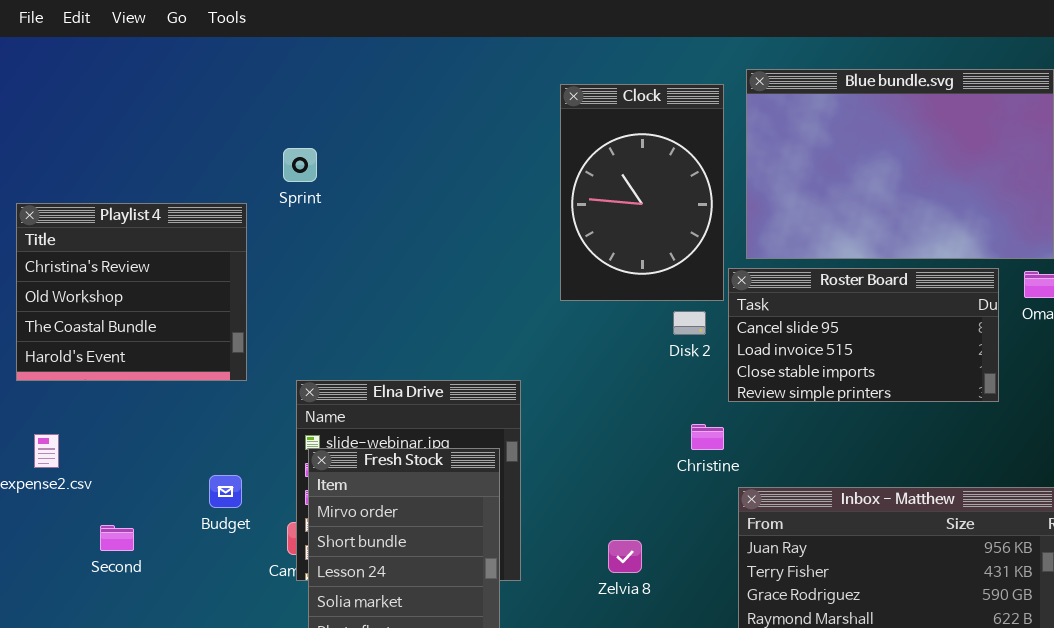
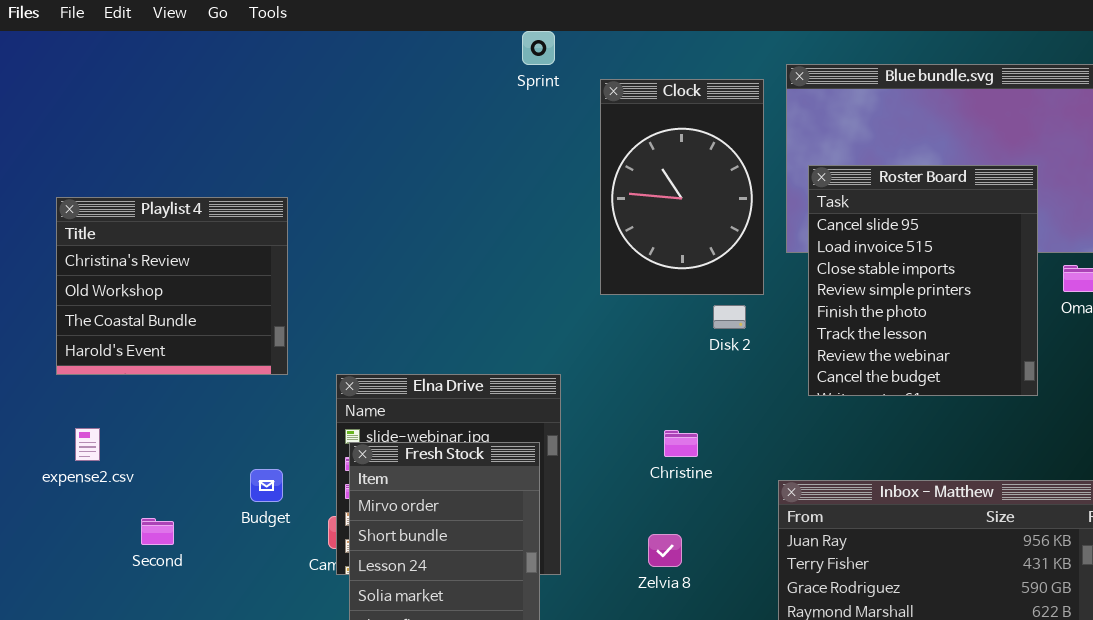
Sprint: [283,148,317,182] -> [522,31,555,65], moved
Roster Board: [728,268,999,402] -> [808,165,1038,396], resized
Christine: [691,424,724,450] -> [664,430,698,457], moved

